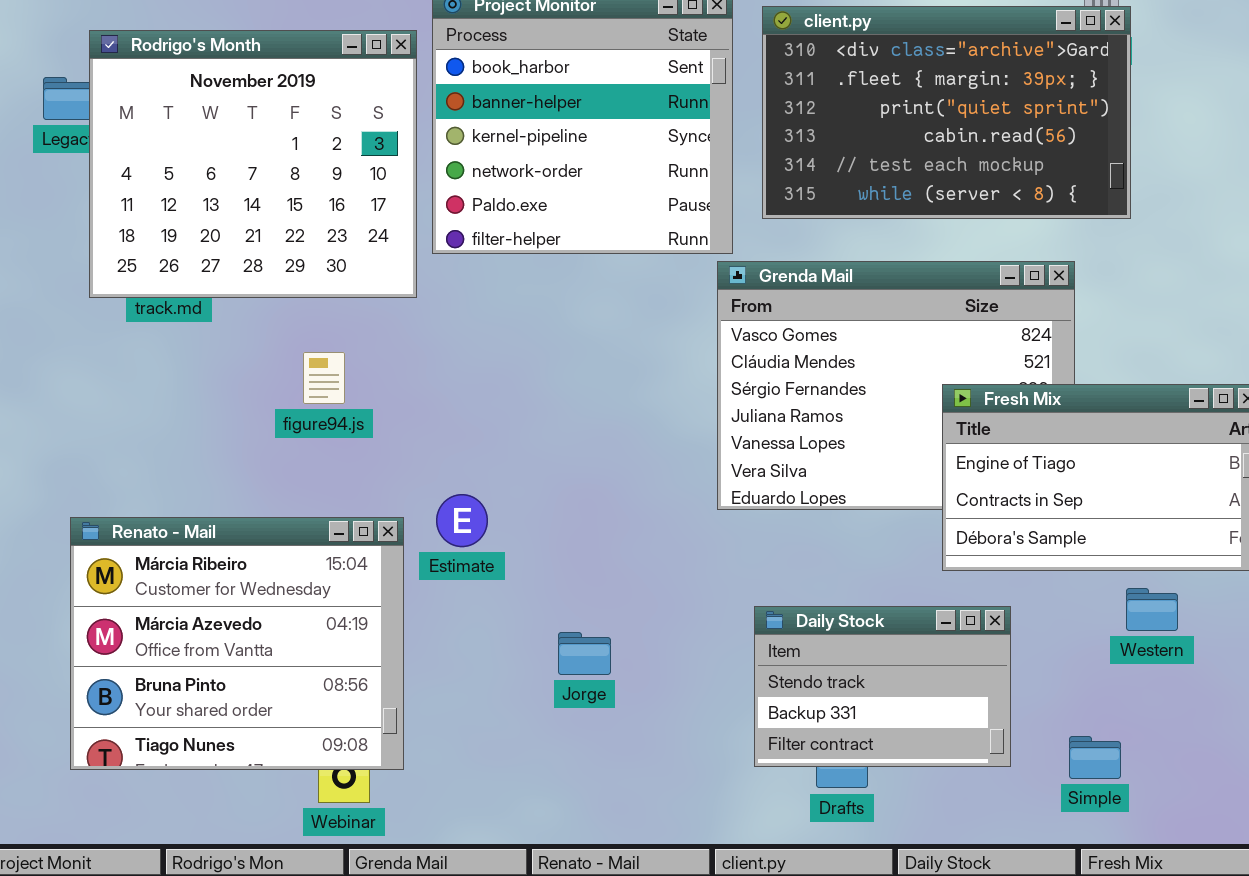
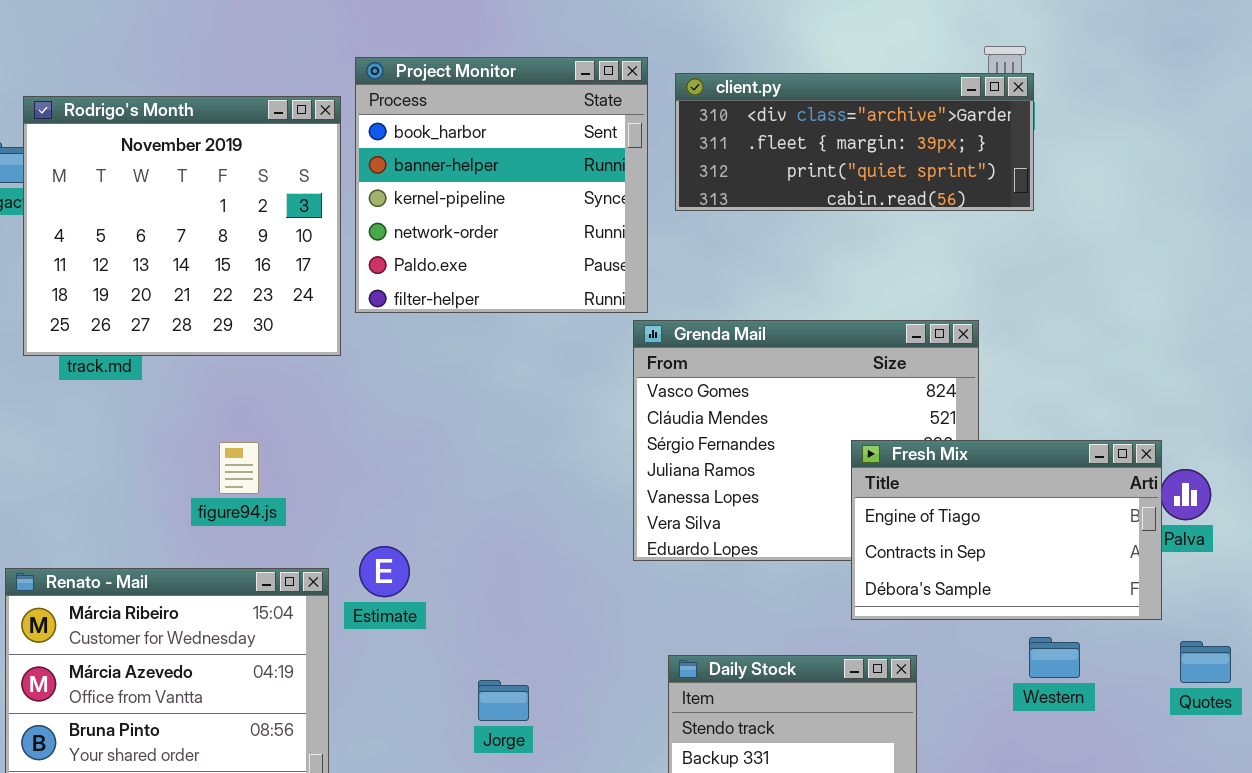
client.py: [762,6,1131,219] -> [675,73,1034,211], resized
figure94.js: [303,352,345,404] -> [219,442,259,494], moved

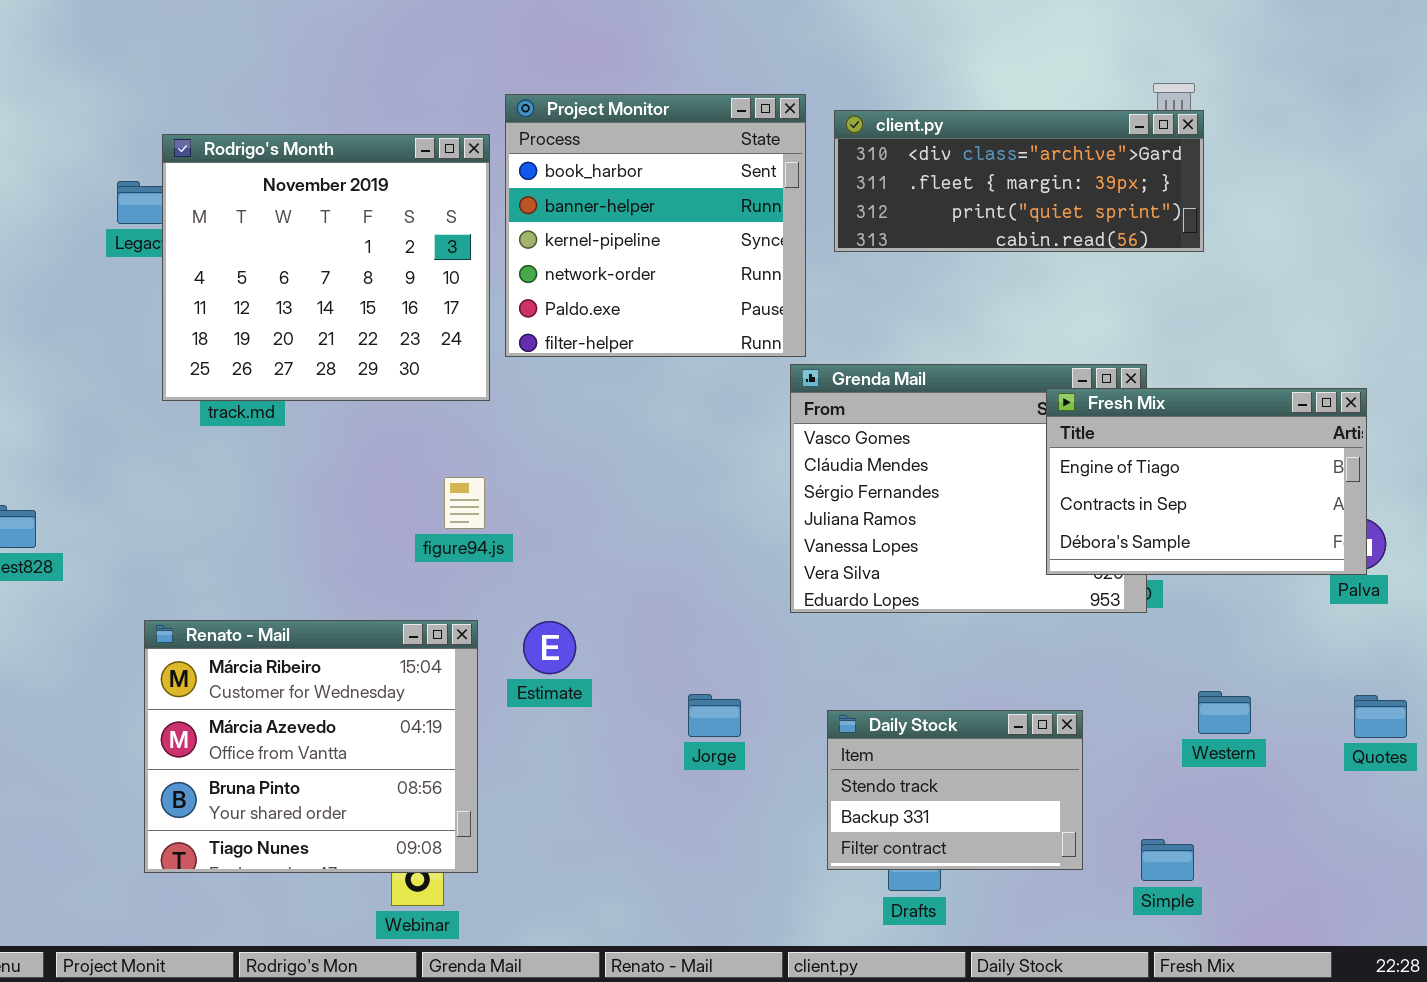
Fresh Mix: [851,440,1162,620] -> [1046,388,1367,575], moved
figure94.js: [219,442,259,494] -> [444,477,485,529], moved
Estimate: [359,546,410,597] -> [523,621,576,674], moved
Jorge: [478,680,529,721] -> [688,694,741,737], moved

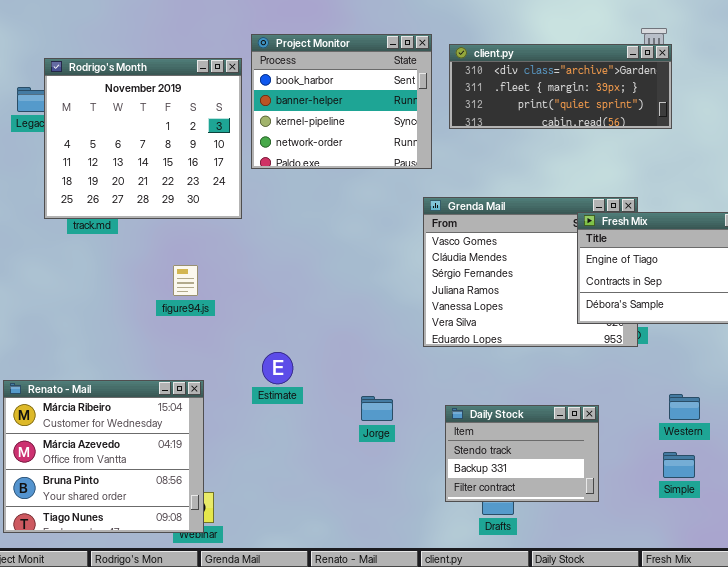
Project Monitor: [505,94,806,357] -> [251,34,432,169], resized
figure94.js: [444,477,485,529] -> [173,265,198,296], moved
Renato - Mail: [144,620,478,873] -> [3,380,204,533], moved
Simple: [1141,839,1194,881] -> [663,452,695,478], moved

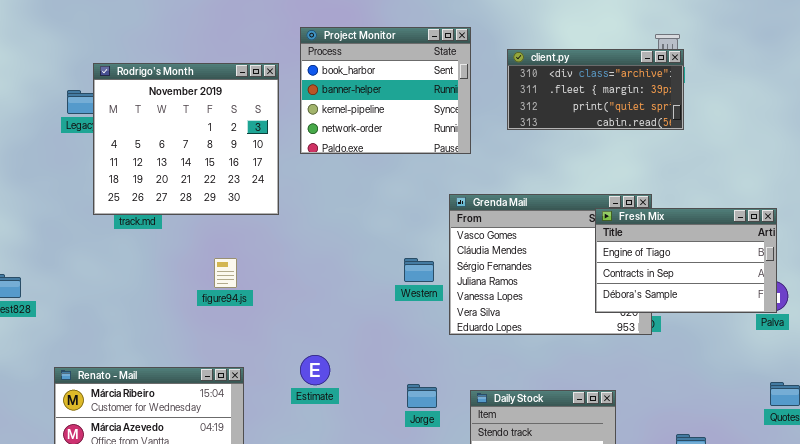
Project Monitor: [251,34,432,169] -> [300,27,471,154], moved
client.py: [449,44,672,129] -> [507,49,684,130], resized
Estimate: [262,352,293,384] -> [300,355,330,385], moved
Western: [669,394,700,420] -> [404,258,434,282], moved
Jorge: [361,396,393,421] -> [407,384,437,408], moved

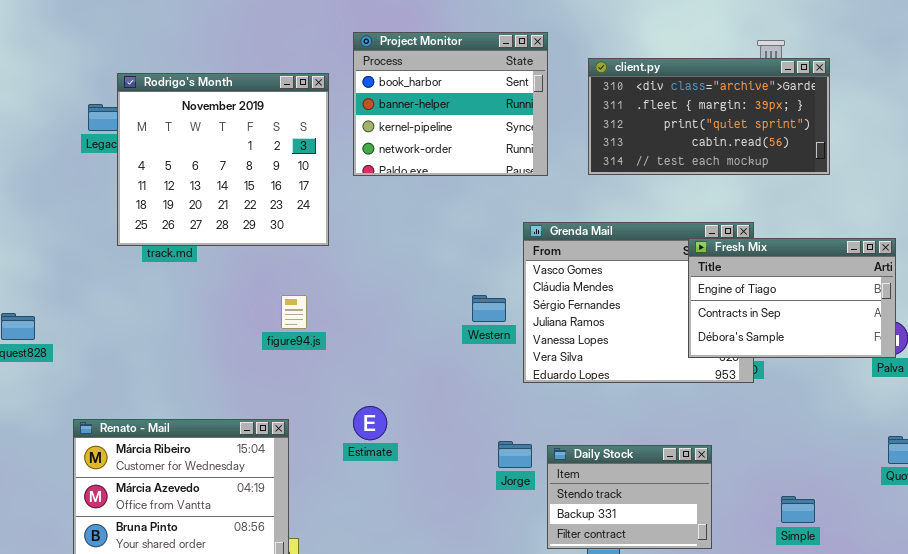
client.py: [507,49,684,130] -> [588,58,830,175], resized
figure94.js: [214,258,237,288] -> [281,295,307,329], moved
Jorge: [407,384,437,408] -> [498,441,532,468], moved

